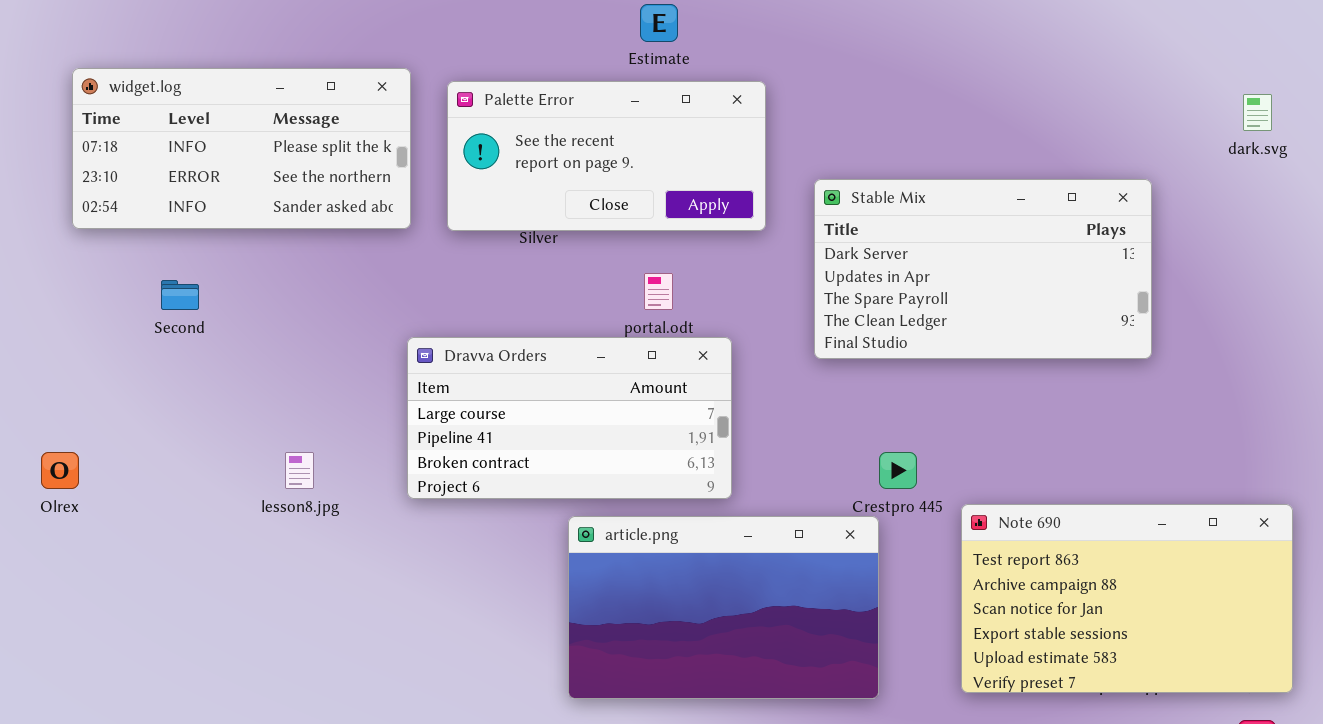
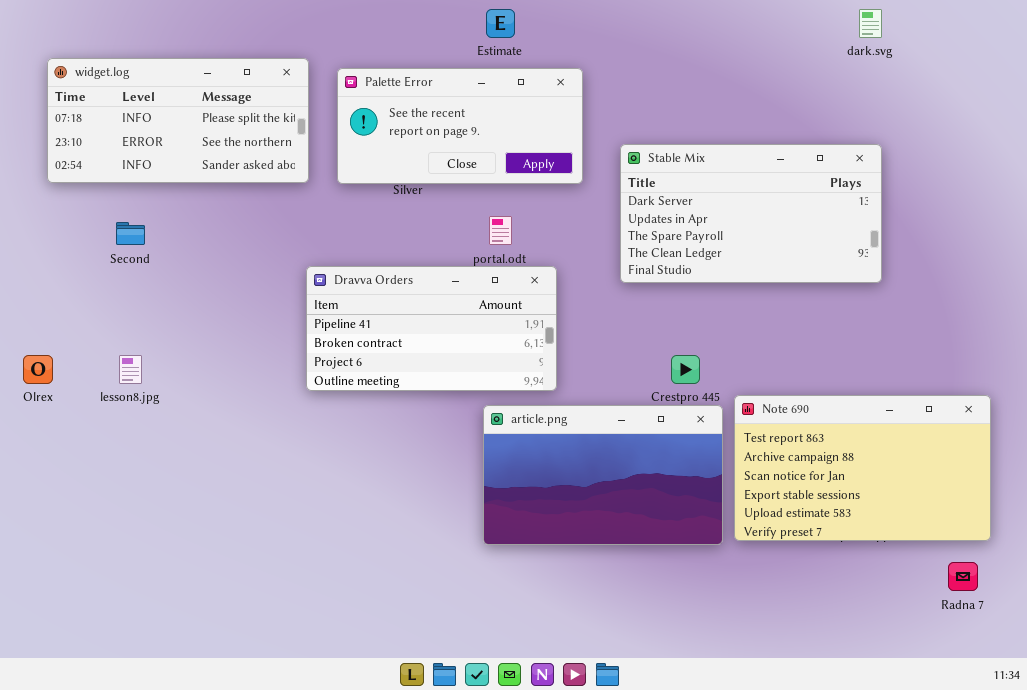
dark.svg: [1243,94,1272,131] -> [859,9,882,38], moved
Dravva Orders: [407,337,732,499] -> [306,266,557,391], scrolled down 1 row
lesson8.jpg: [285,452,314,489] -> [119,355,142,384], moved
article.png: [568,516,879,699] -> [483,405,723,545], moved

